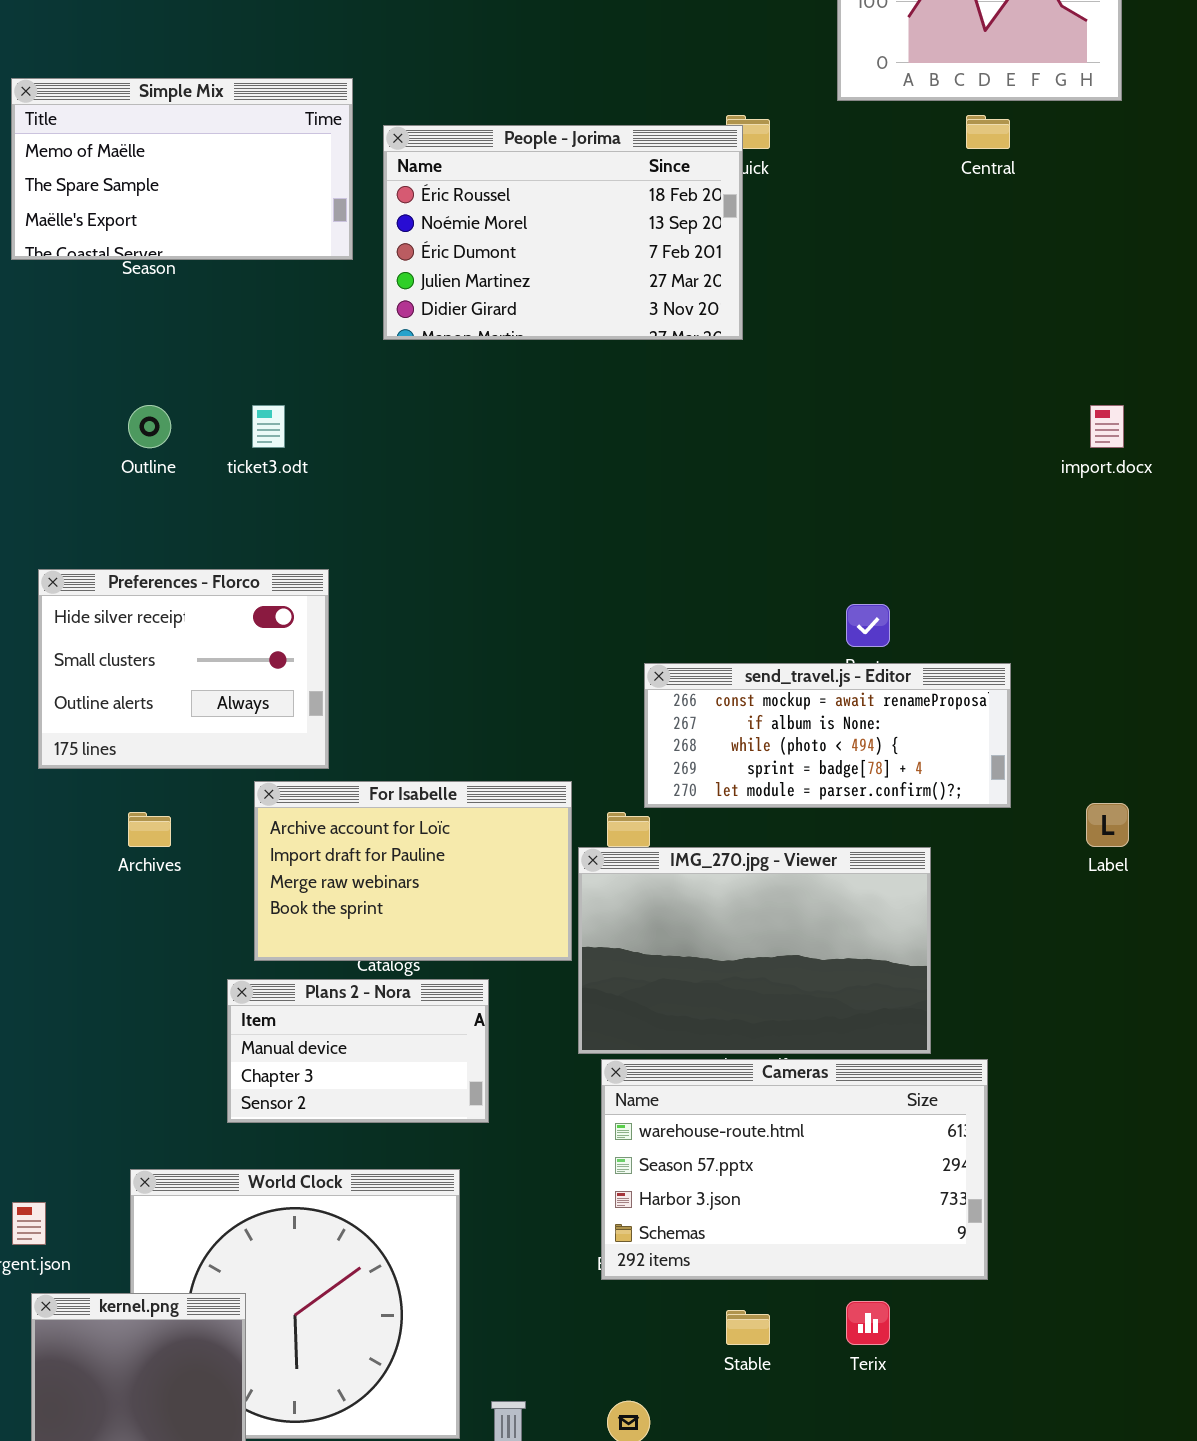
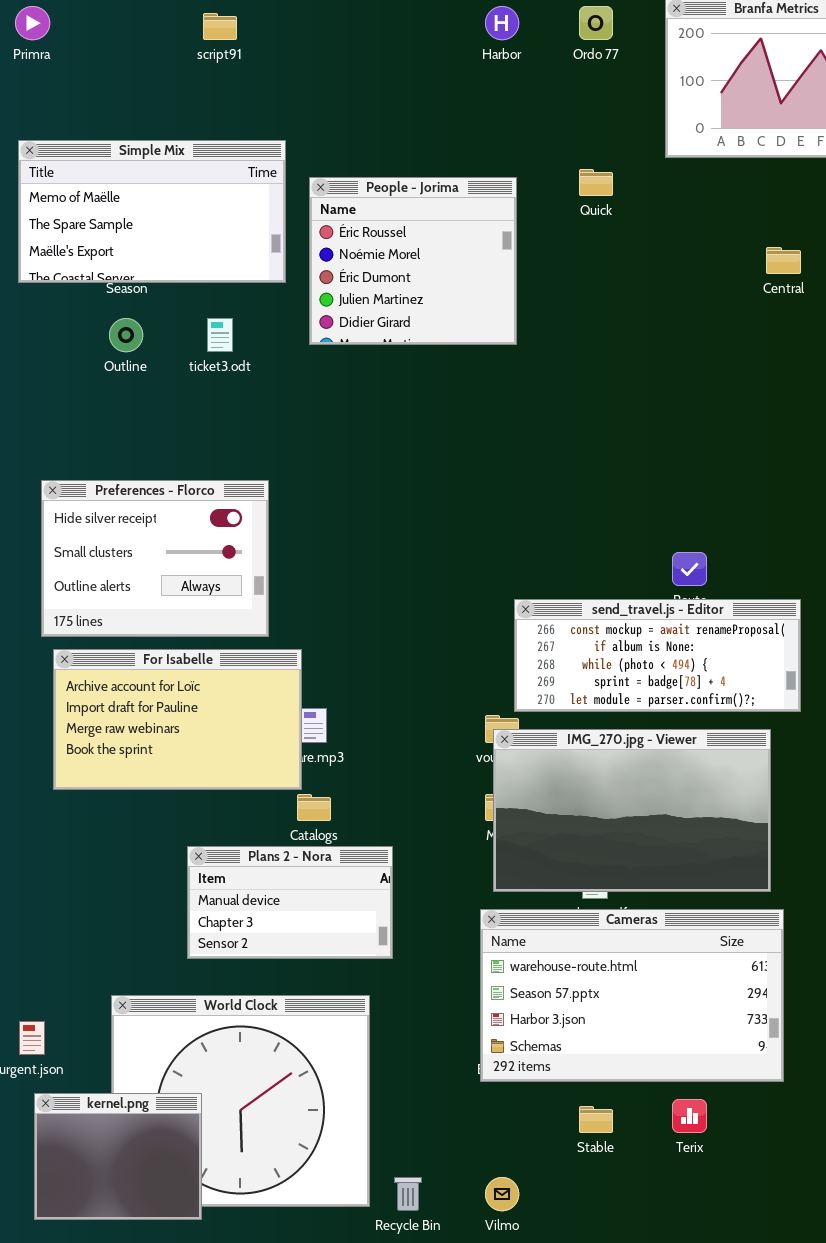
Central: [966,115,1010,149] -> [766,247,801,274], moved
People - Jorima: [383,125,743,340] -> [309,177,517,345], resized
Outline: [128,405,171,448] -> [109,318,143,352], moved
ticket3.odt: [252,405,285,448] -> [207,318,233,352], moved
Preferences - Florco: [38,569,329,769] -> [41,480,269,637], moved
For Isabelle: [254,781,572,961] -> [53,649,302,790], moved
IMG_270.jpg - Viewer: [578,847,931,1054] -> [493,729,771,892], moved

